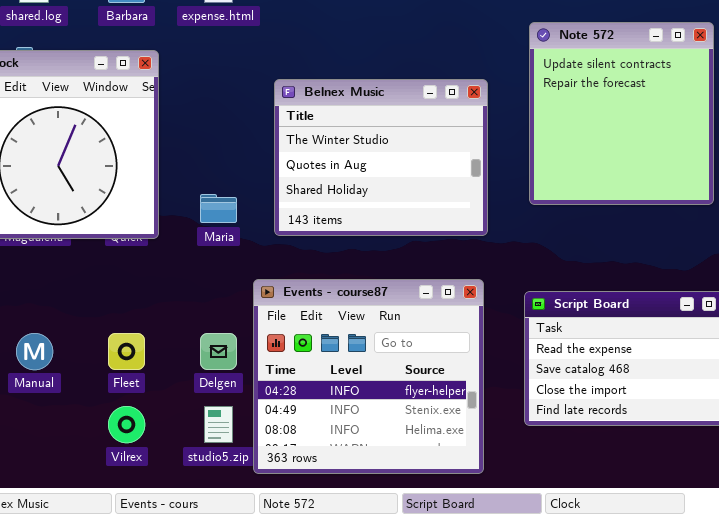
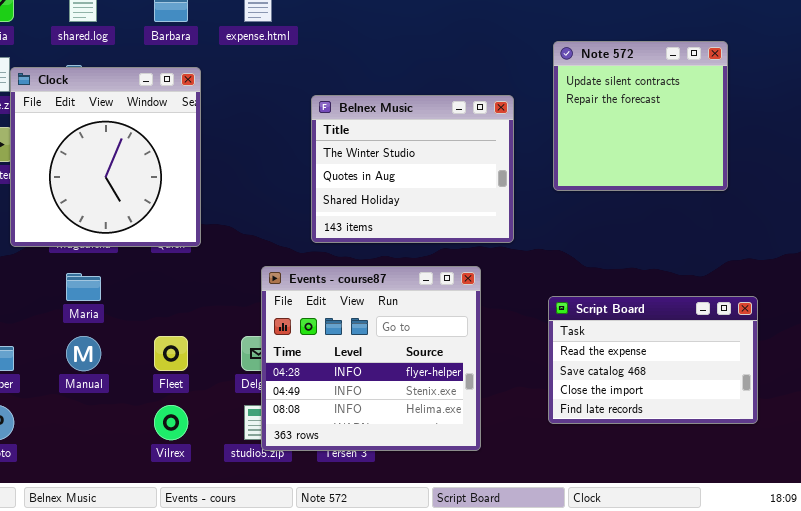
Note 572: [529,22,714,205] -> [553,41,728,191], resized
Maria: [200,194,237,223] -> [66,273,101,301], moved
Events - course87: [253,279,484,474] -> [261,266,481,451], moved

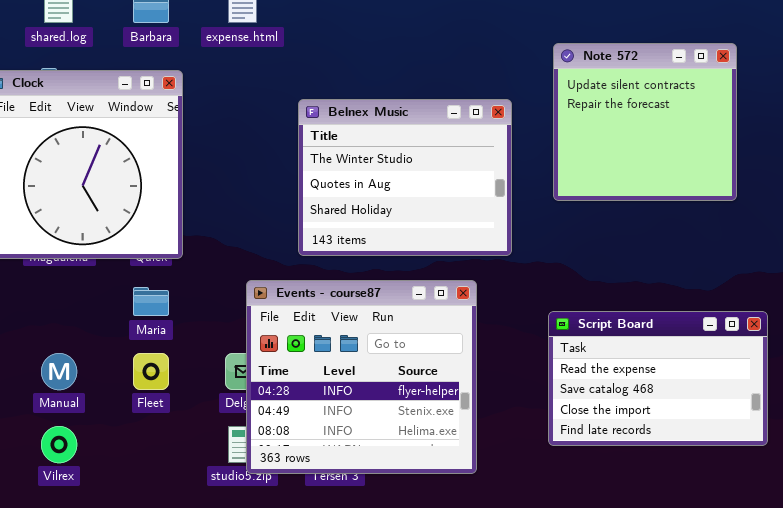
Maria: [66,273,101,301] -> [133,287,169,316], moved
Vilrex: [154,405,188,440] -> [41,426,77,463], moved

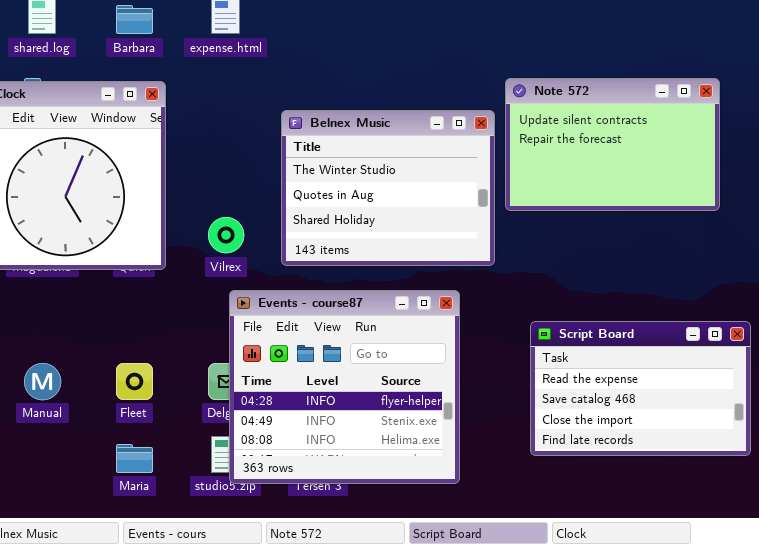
Note 572: [553,43,737,201] -> [505,78,720,211], resized
Maria: [133,287,169,316] -> [116,444,153,473], moved
Vilrex: [41,426,77,463] -> [208,217,244,253], moved

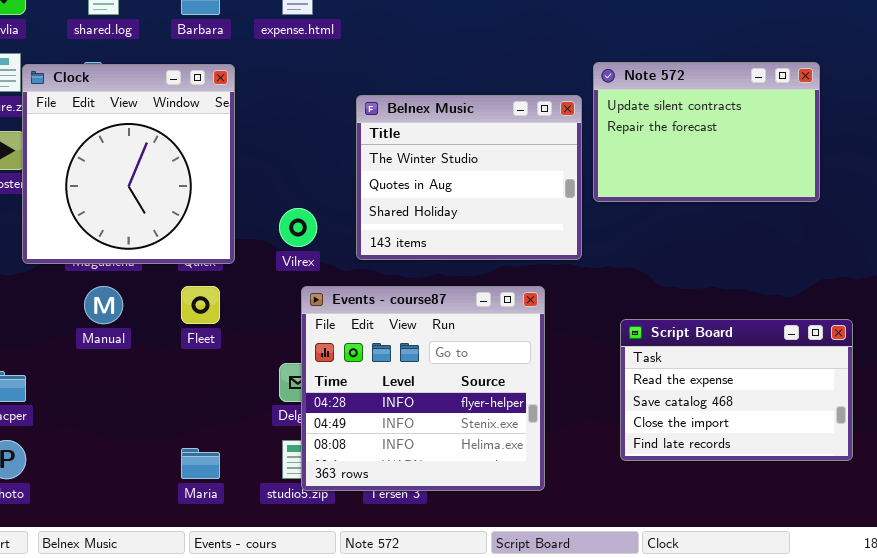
Manual: [24,363,61,400] -> [84,286,123,324], moved
Fleet: [116,363,153,400] -> [181,286,220,324], moved

